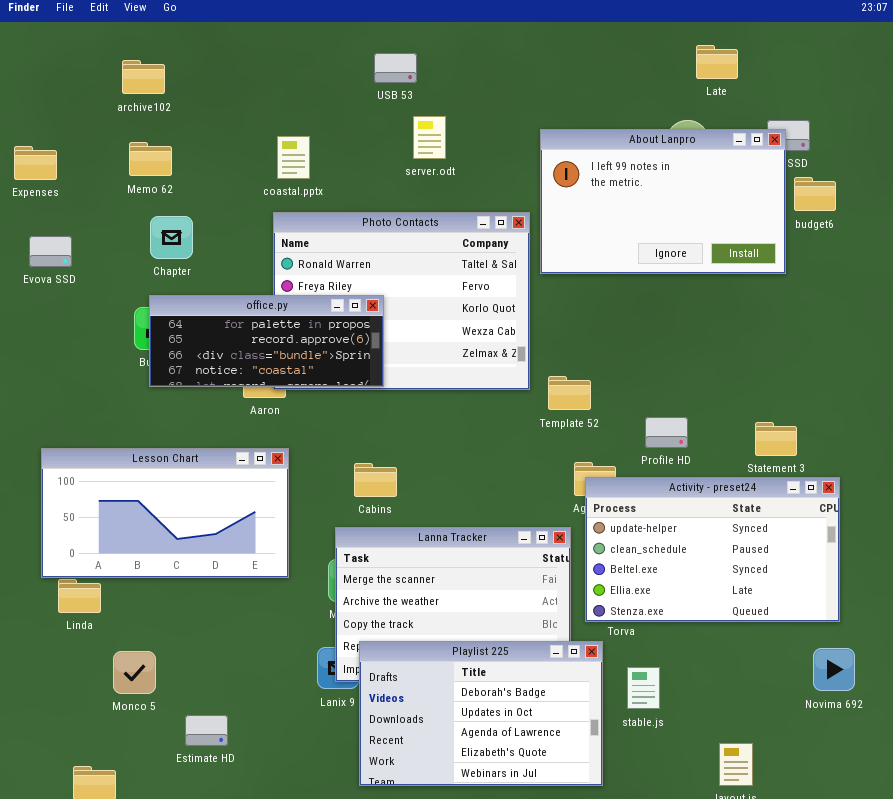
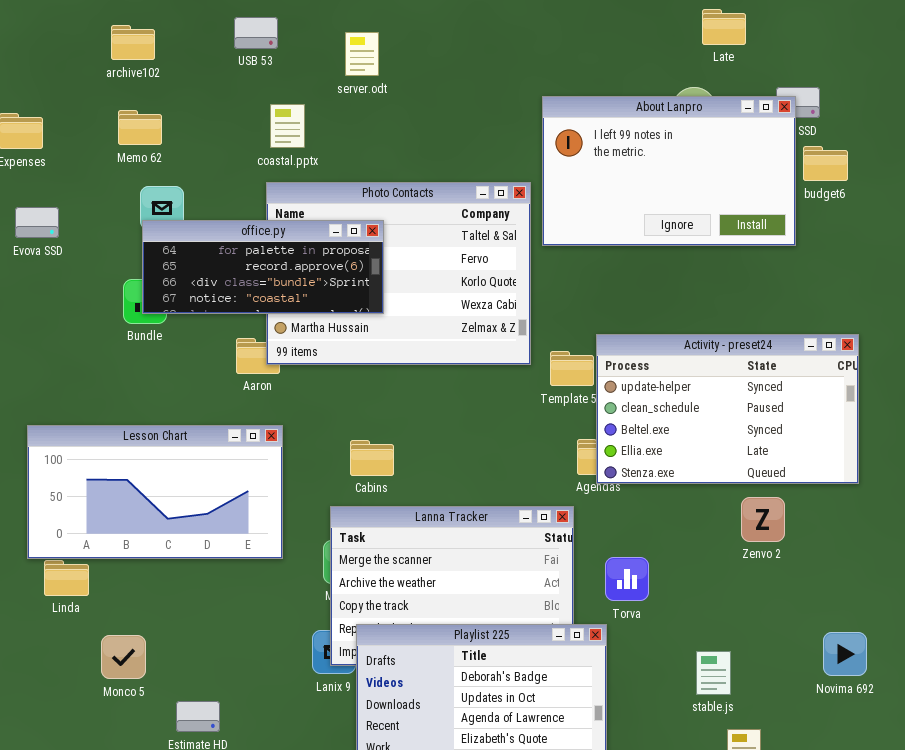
USB 53: [374,53,417,83] -> [234,17,278,49], moved
server.odt: [413,116,446,159] -> [345,32,379,76], moved
office.py: [149,295,384,387] -> [142,220,384,314], moved
Activity - preset24: [585,477,840,622] -> [596,334,859,484], moved
stable.js: [627,667,660,709] -> [696,651,731,695], moved

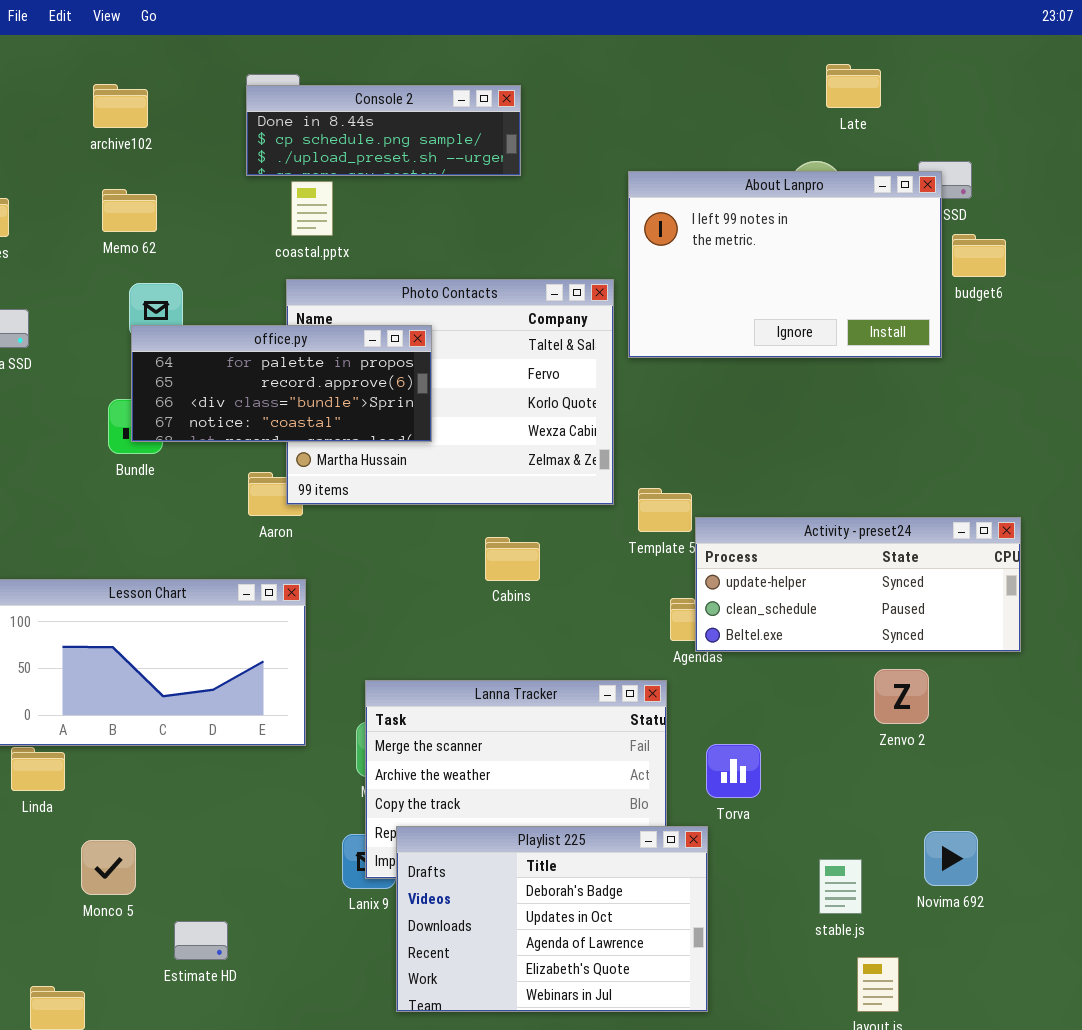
Console 2: none -> [246,85,521,176], opened
Activity - preset24: [596,334,859,484] -> [695,517,1021,652], resized
Cabins: [350,440,394,476] -> [485,537,540,581], moved
Novima 692: [823,632,867,676] -> [924,831,978,886], moved

